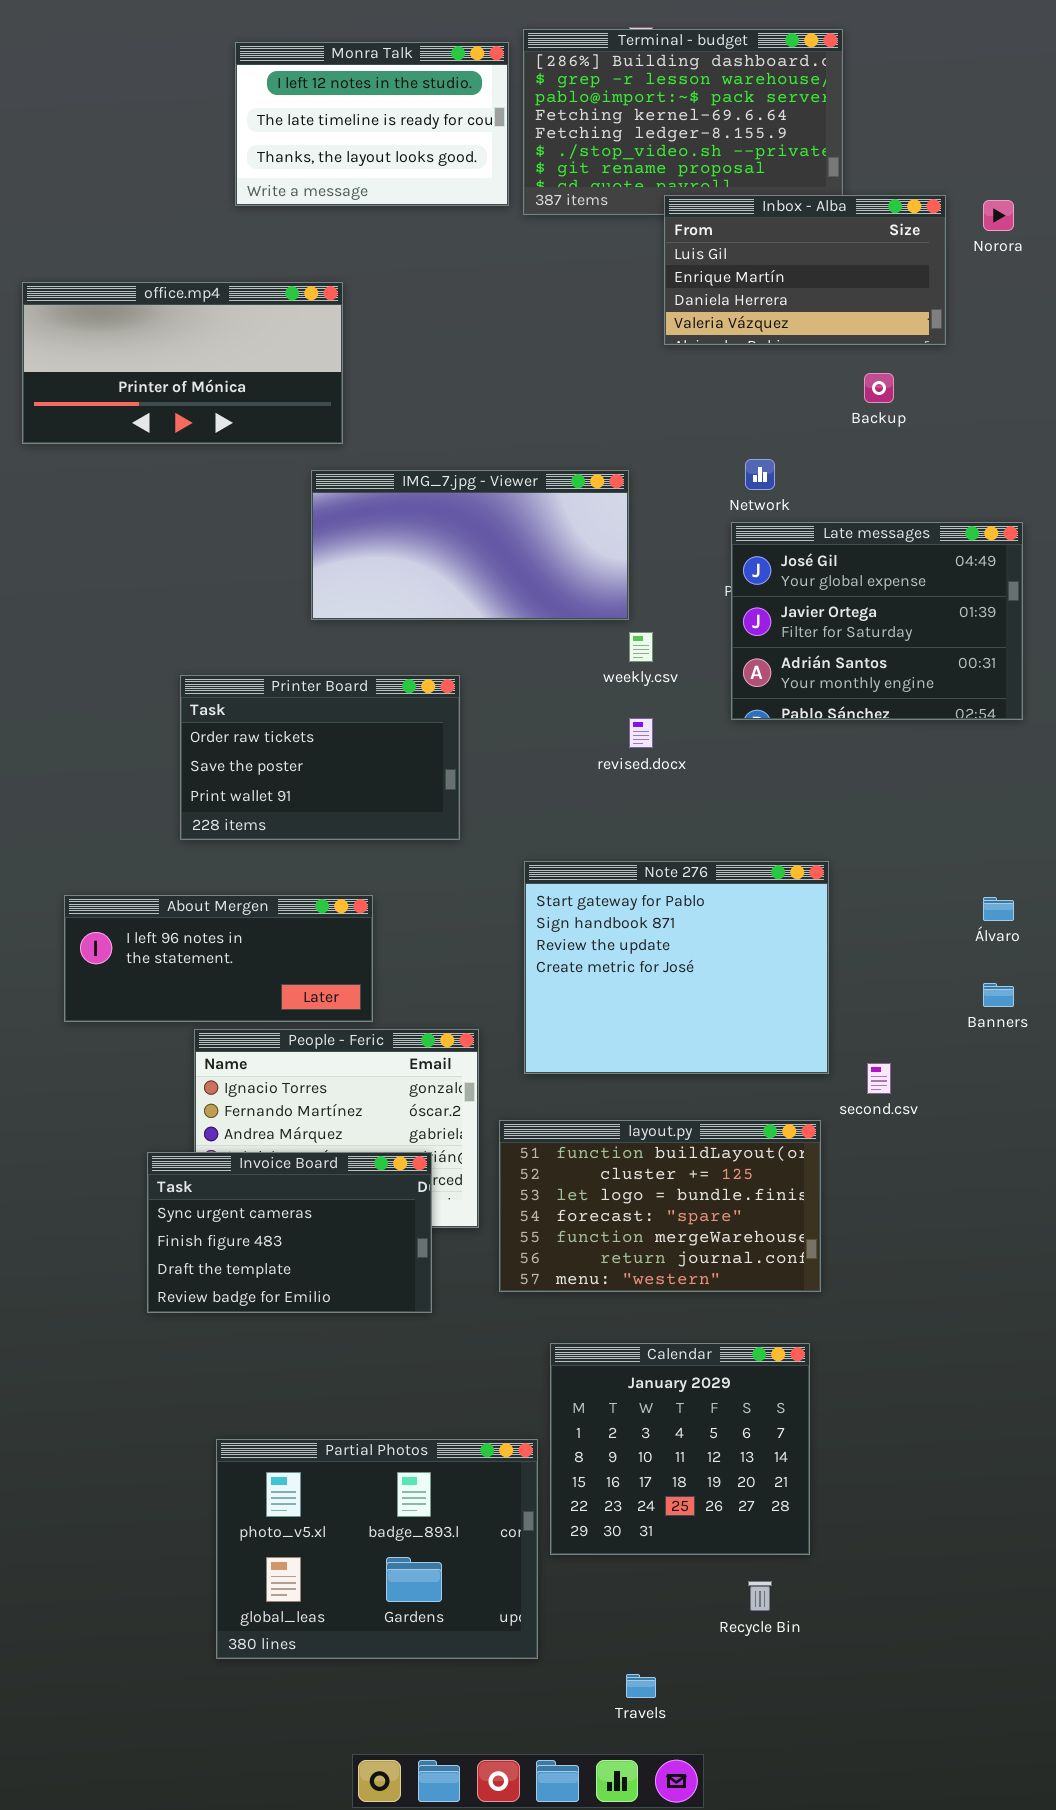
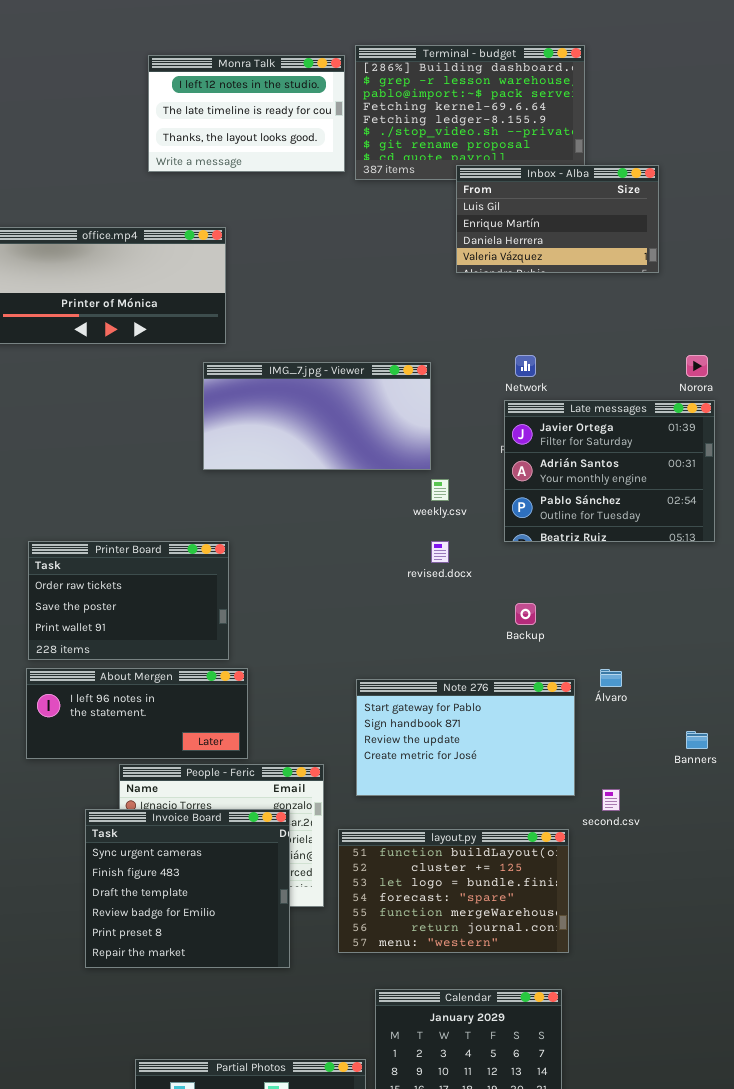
Norora: [983,200,1014,231] -> [686,355,708,377], moved
Backup: [864,373,894,403] -> [515,603,536,625], moved
Late messages: [731,522,1023,720] -> [504,400,715,542], scrolled down 1 row
Printer Board: [180,675,460,840] -> [28,541,229,660], moved
Note 276: [524,861,829,1074] -> [356,679,575,796], resized
Álvaro: [983,897,1014,921] -> [600,669,622,687], moved
Invoice Board: [147,1152,432,1313] -> [85,809,290,968], resized

